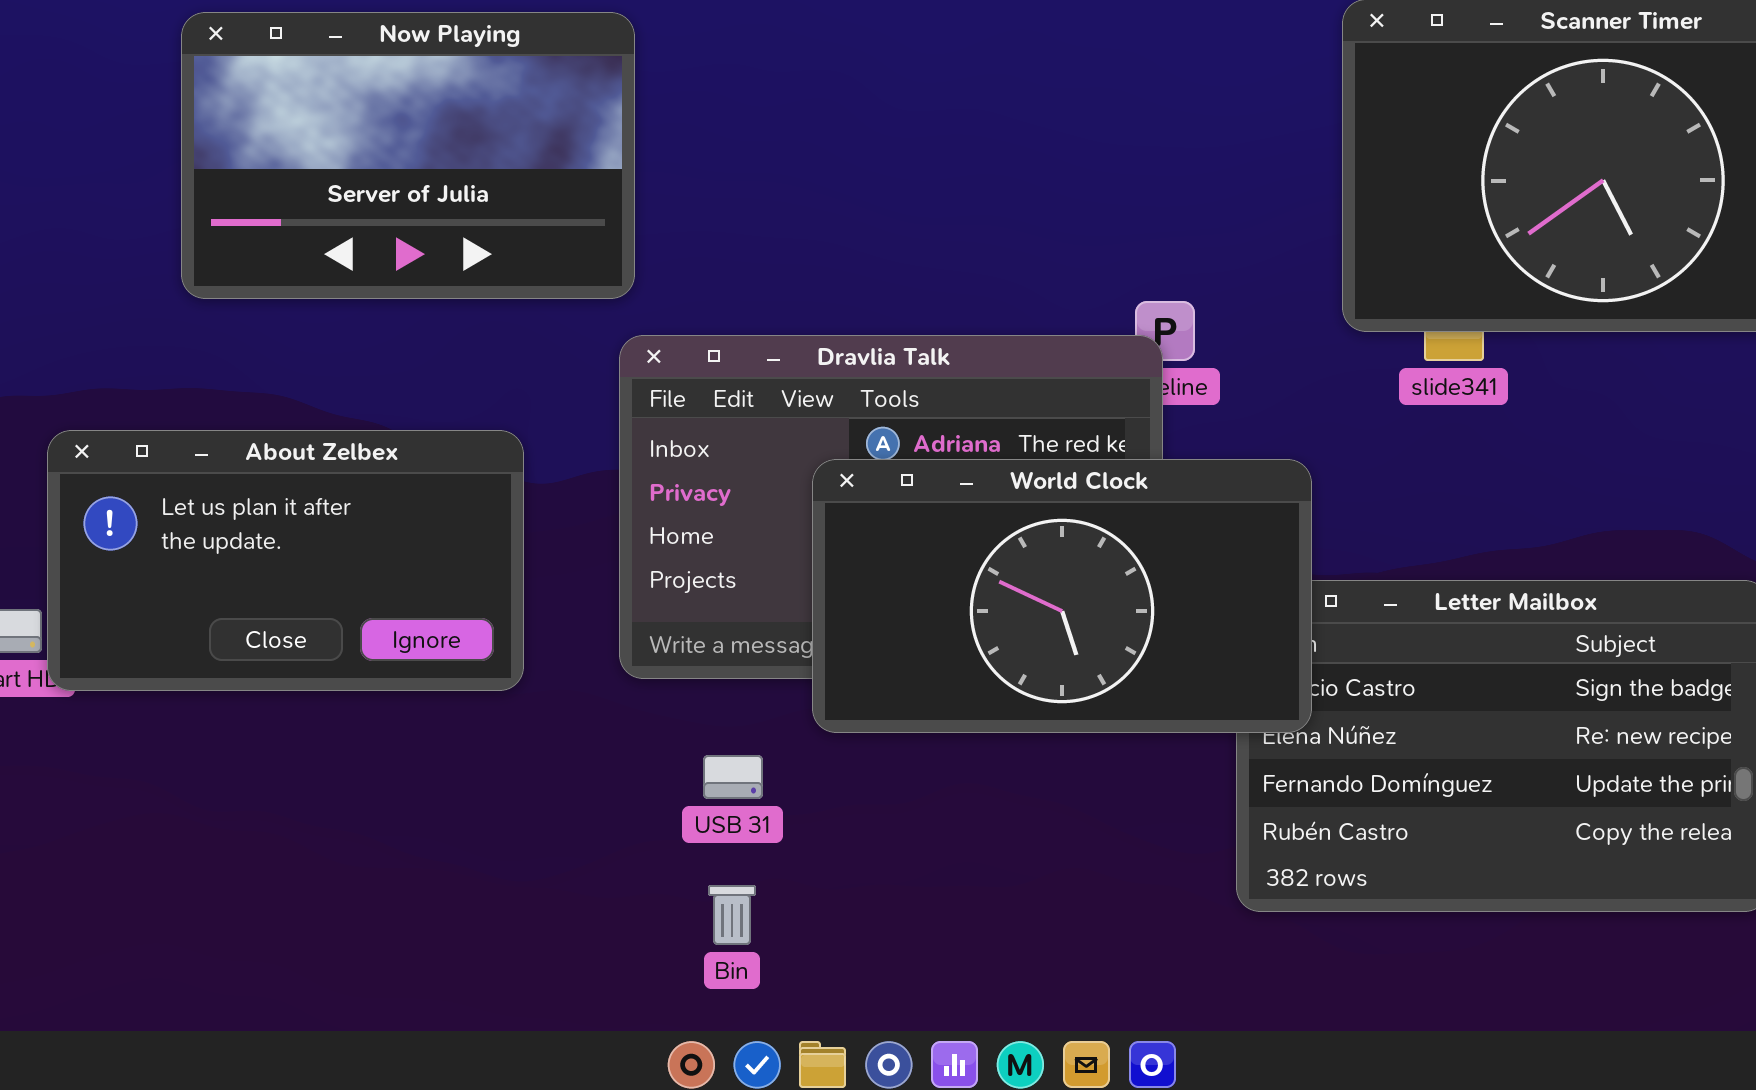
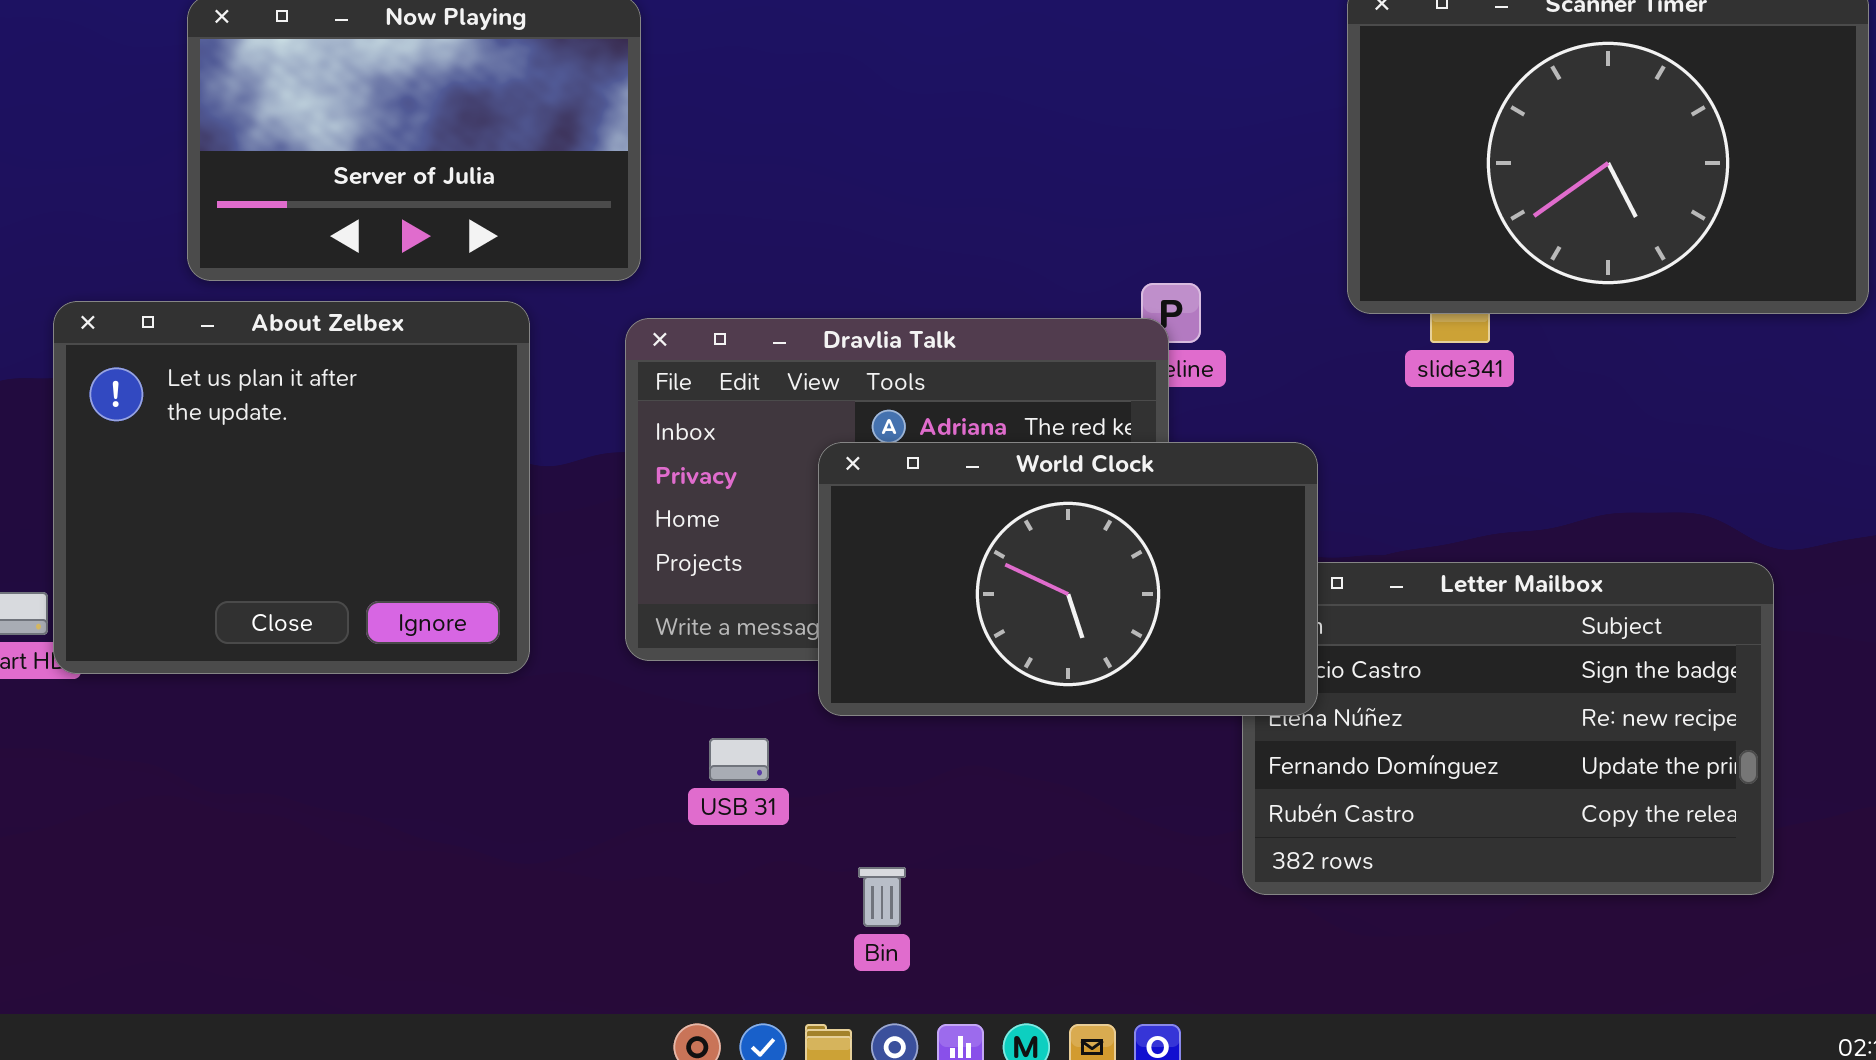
About Zelbex: [47,430,524,691] -> [53,301,530,674], resized
Bin: [708,885,756,945] -> [858,867,906,927], moved

